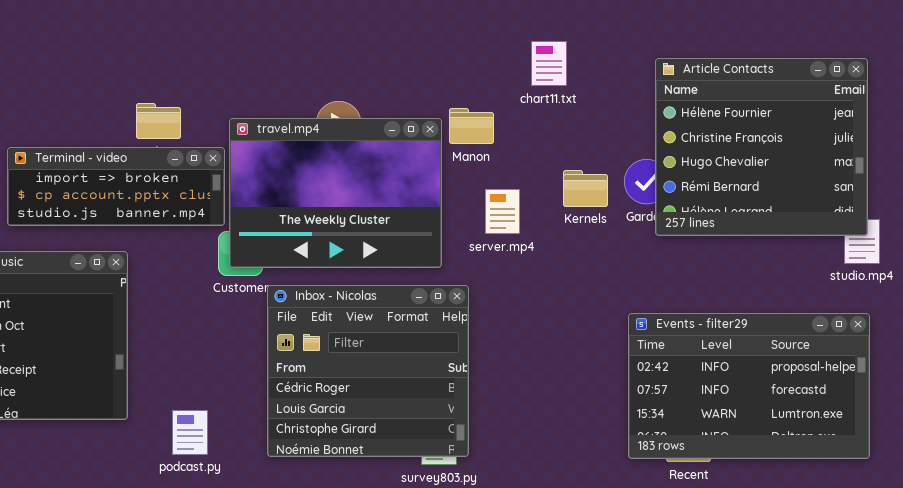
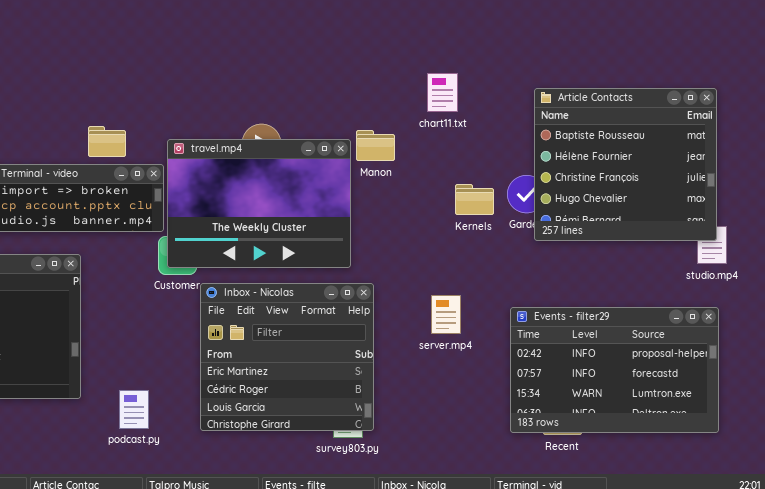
Article Contacts: [655,58,868,236] -> [534,88,717,241], scrolled up 1 row
server.mp4: [485,189,520,234] -> [431,295,461,334], moved
Inbox - Nicolas: [267,285,469,457] -> [200,283,374,431], scrolled up 1 row

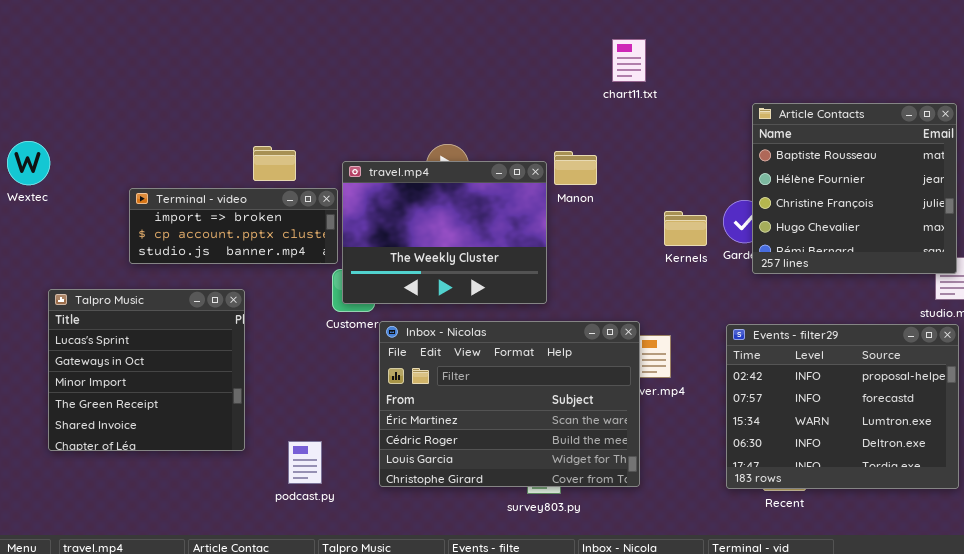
chart11.txt: [427,73,458,112] -> [612,39,646,82], moved
Inbox - Nicolas: [200,283,374,431] -> [379,321,640,487], resized
Events - filter29: [510,307,719,433] -> [726,324,959,489], resized

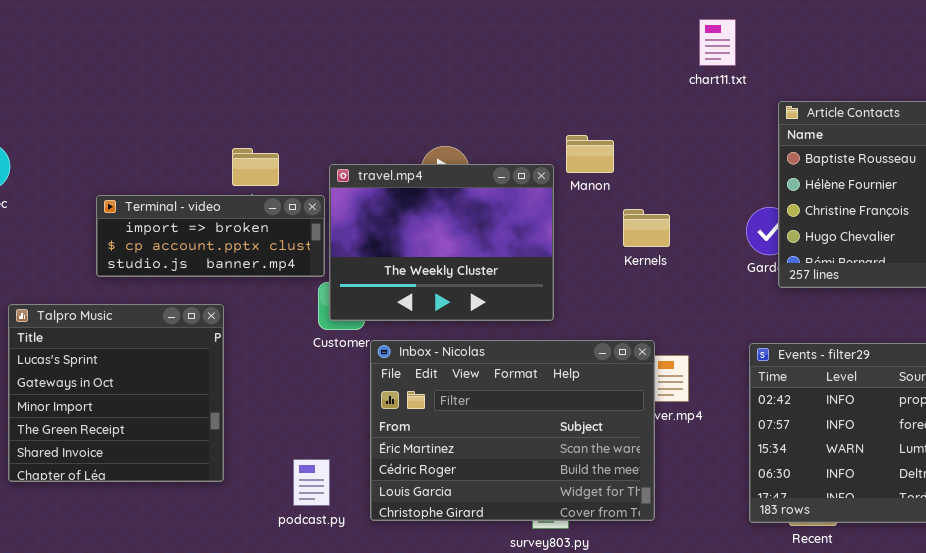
chart11.txt: [612,39,646,82] -> [699,19,736,66], moved
Manon: [554,151,597,185] -> [566,135,614,173], moved
Kernels: [664,211,707,246] -> [623,209,670,247], moved
podcast.py: [288,441,322,484] -> [293,459,330,506], moved

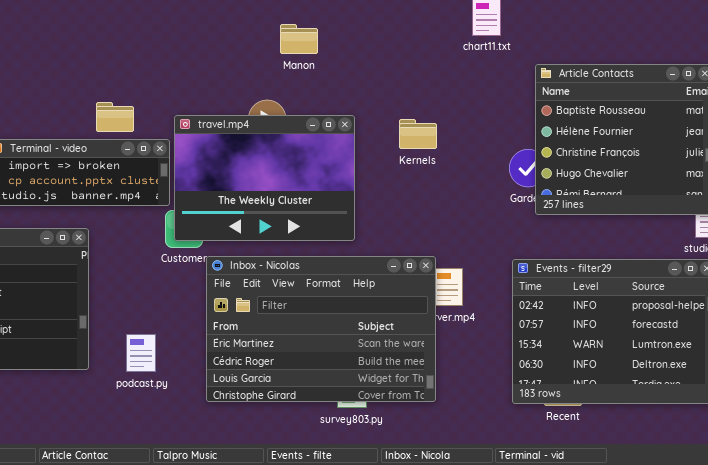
Manon: [566,135,614,173] -> [280,24,318,54], moved
Kernels: [623,209,670,247] -> [399,119,437,149], moved
podcast.py: [293,459,330,506] -> [126,334,156,372], moved

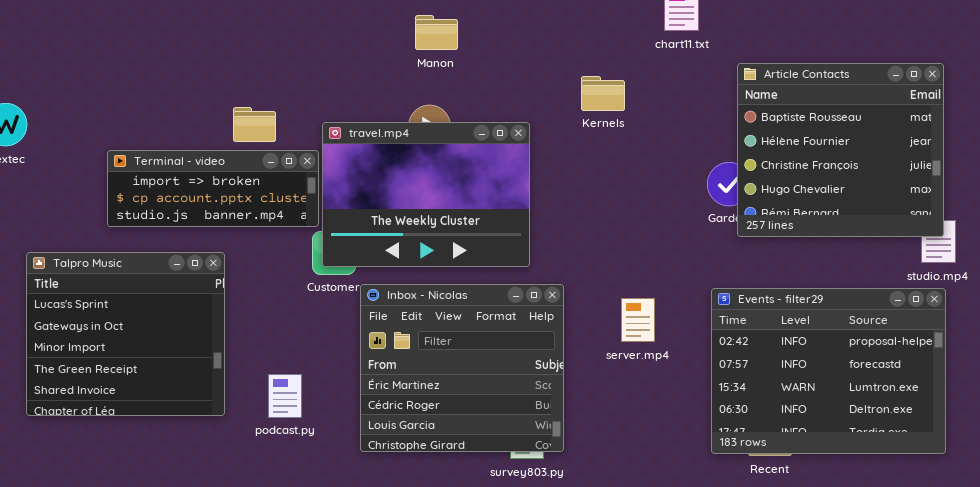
Manon: [280,24,318,54] -> [415,15,458,50], moved
Kernels: [399,119,437,149] -> [581,76,625,111], moved
Inbox - Nicolas: [206,256,436,402] -> [360,284,564,452], resized

